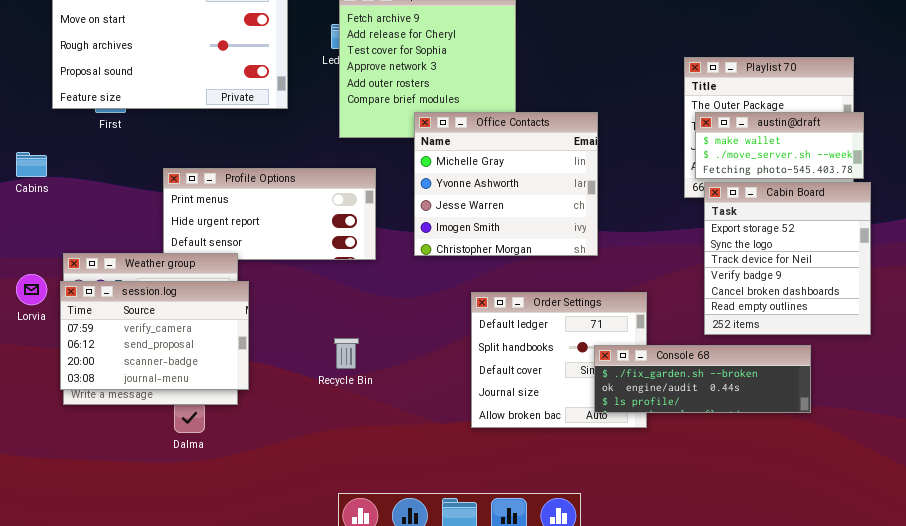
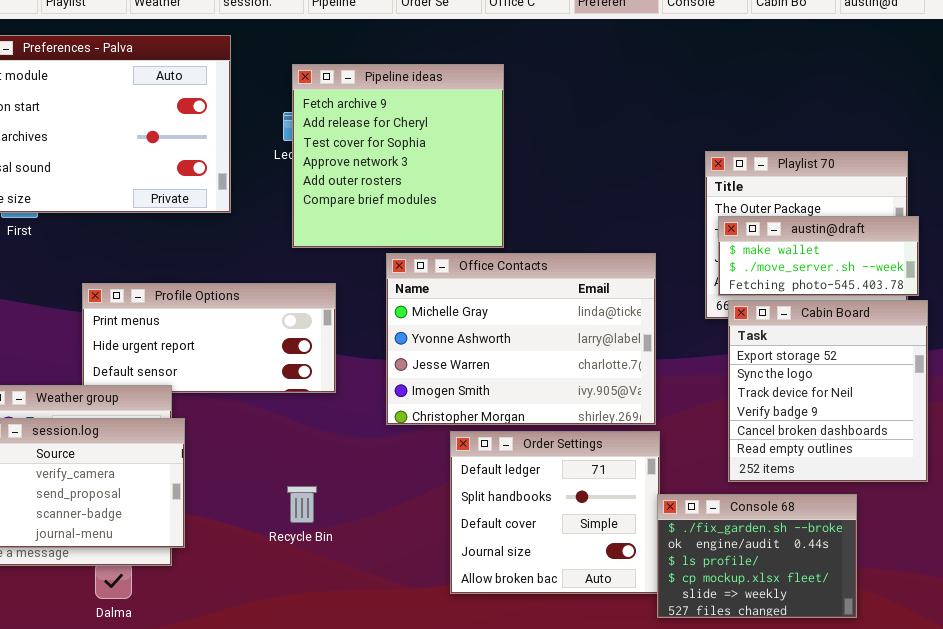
Office Contacts: [414,112,598,256] -> [386,253,656,425], moved, resized
Console 68: [594,345,811,413] -> [657,494,857,618], resized

